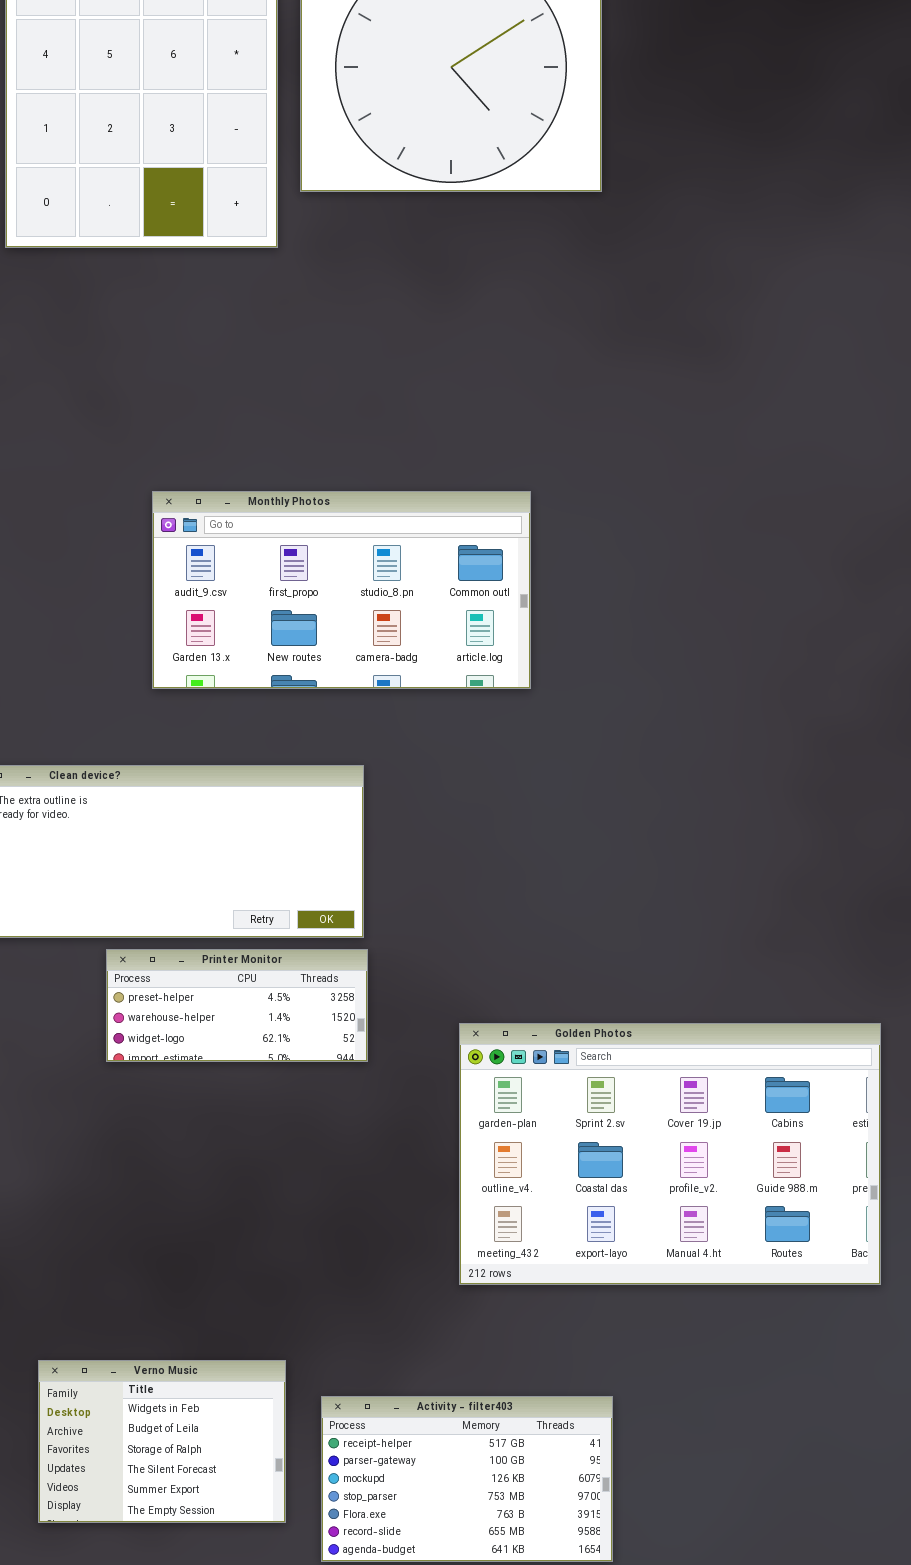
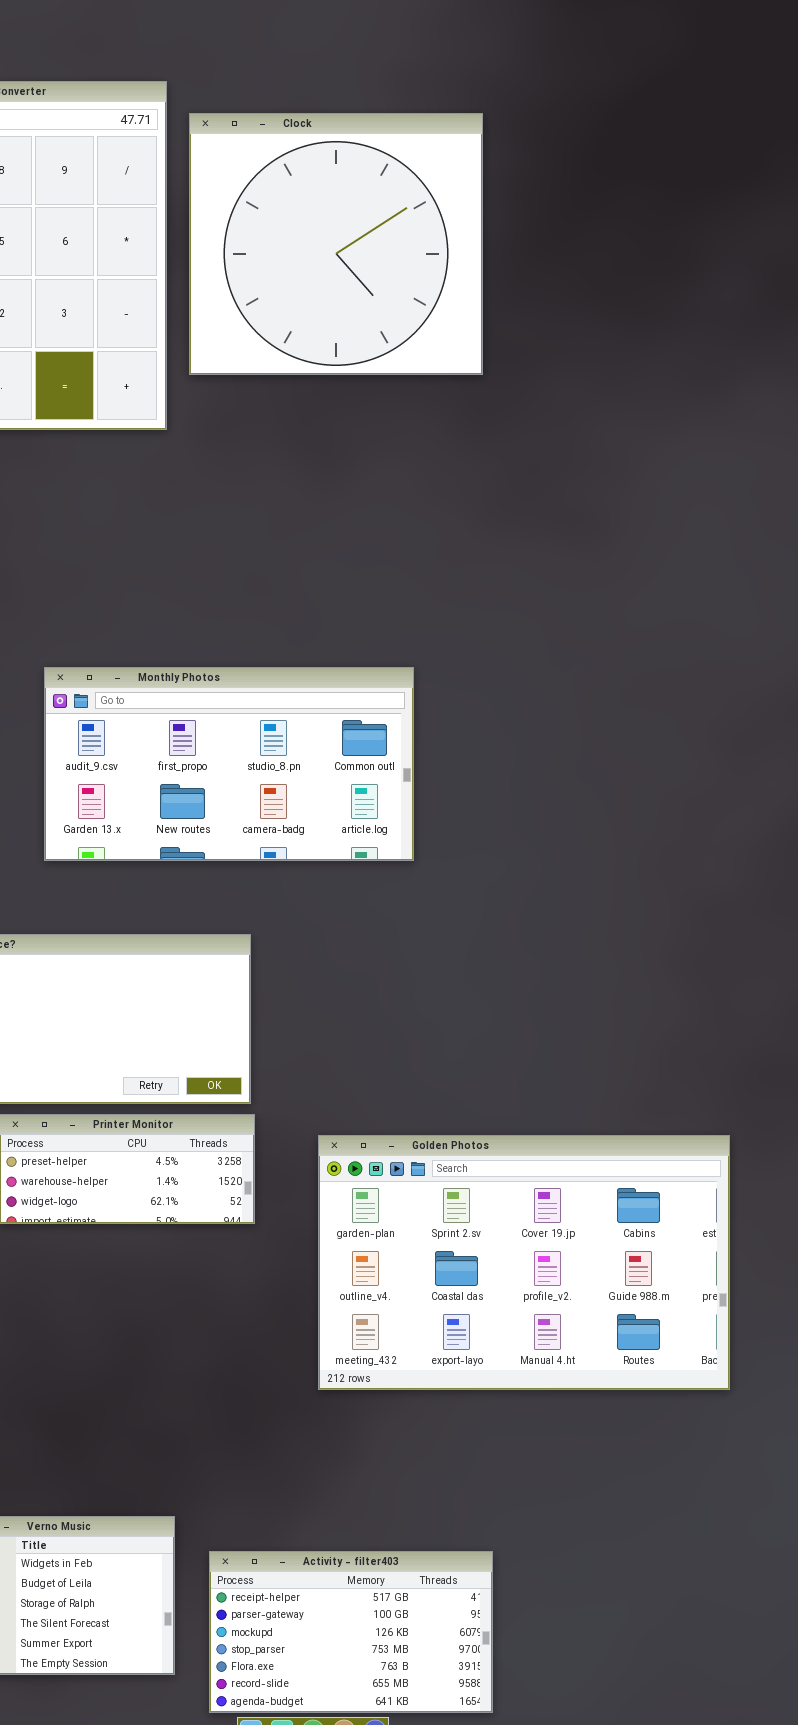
Golden Photos: [459,1023,881,1285] -> [318,1135,730,1390], moved

